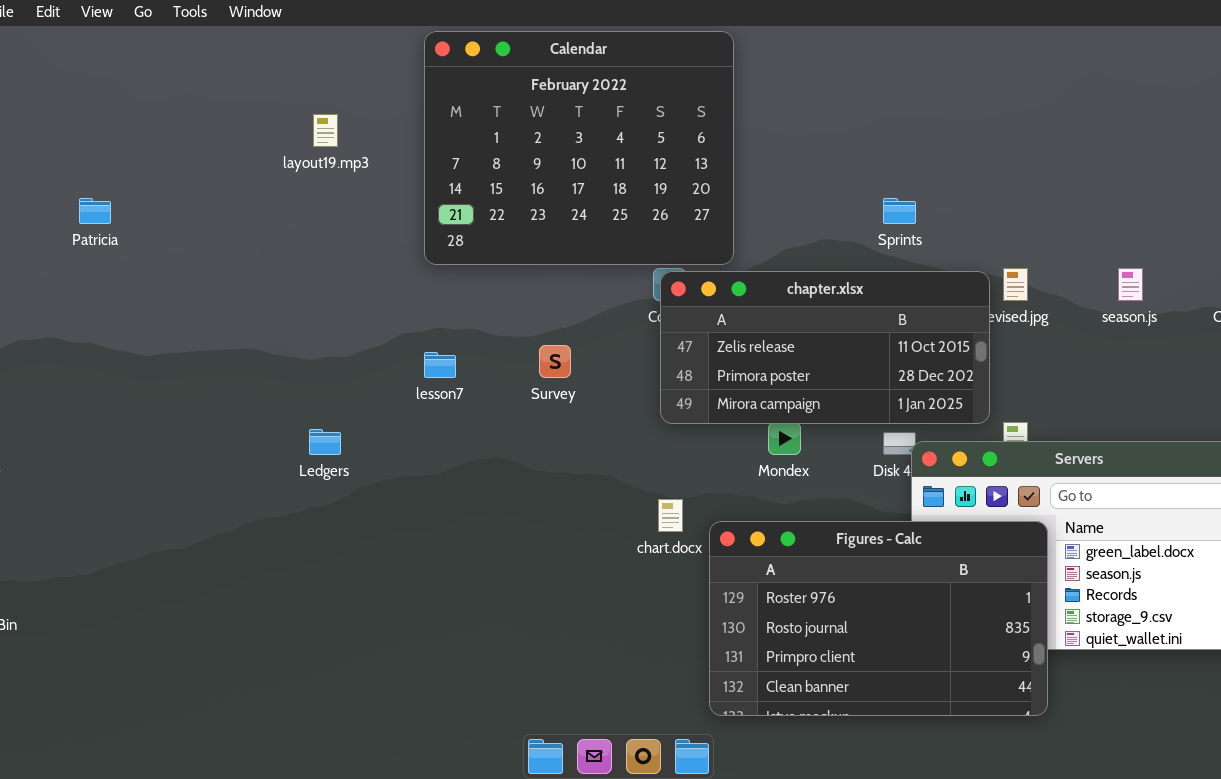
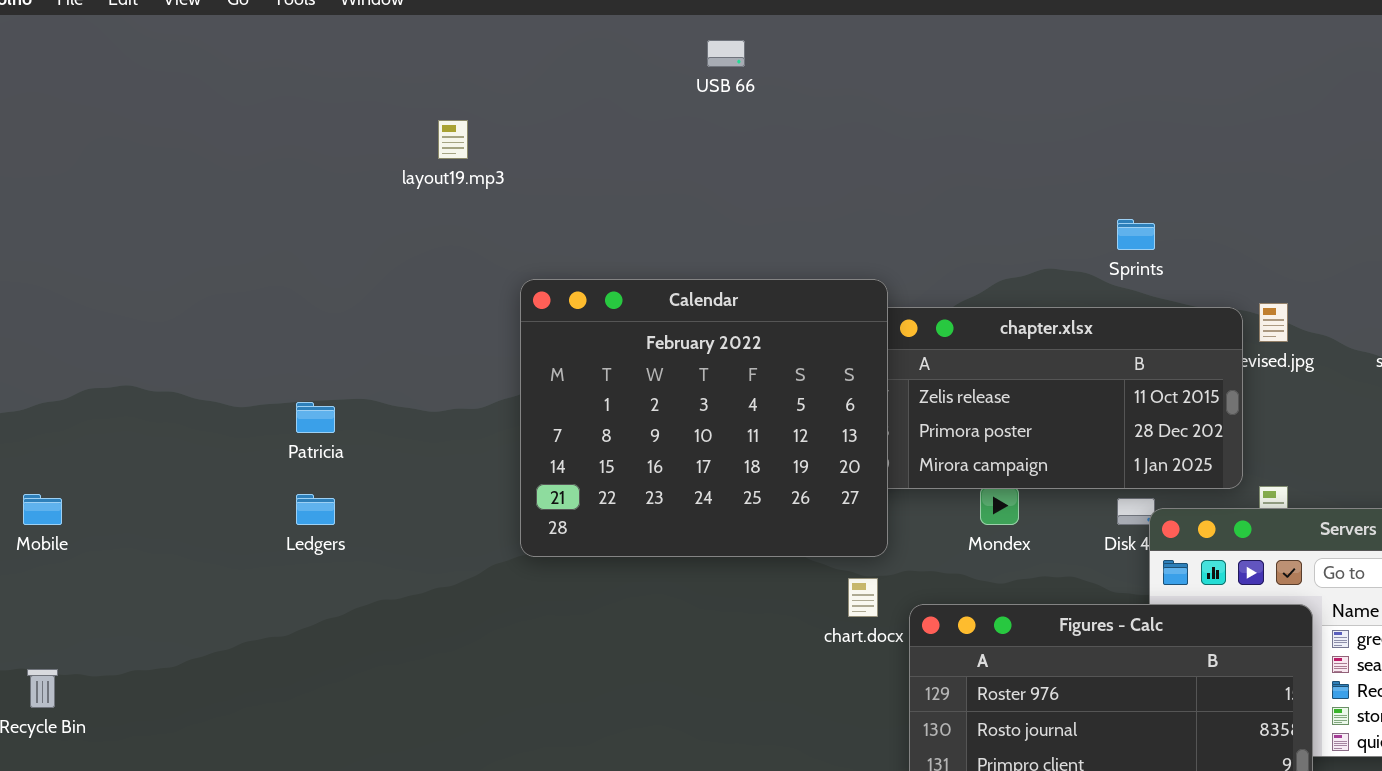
Calendar: [424,31,734,265] -> [520,279,888,557], moved
Patricia: [79,198,111,224] -> [296,402,335,433], moved
Ledgers: [309,429,341,455] -> [296,494,335,525], moved

